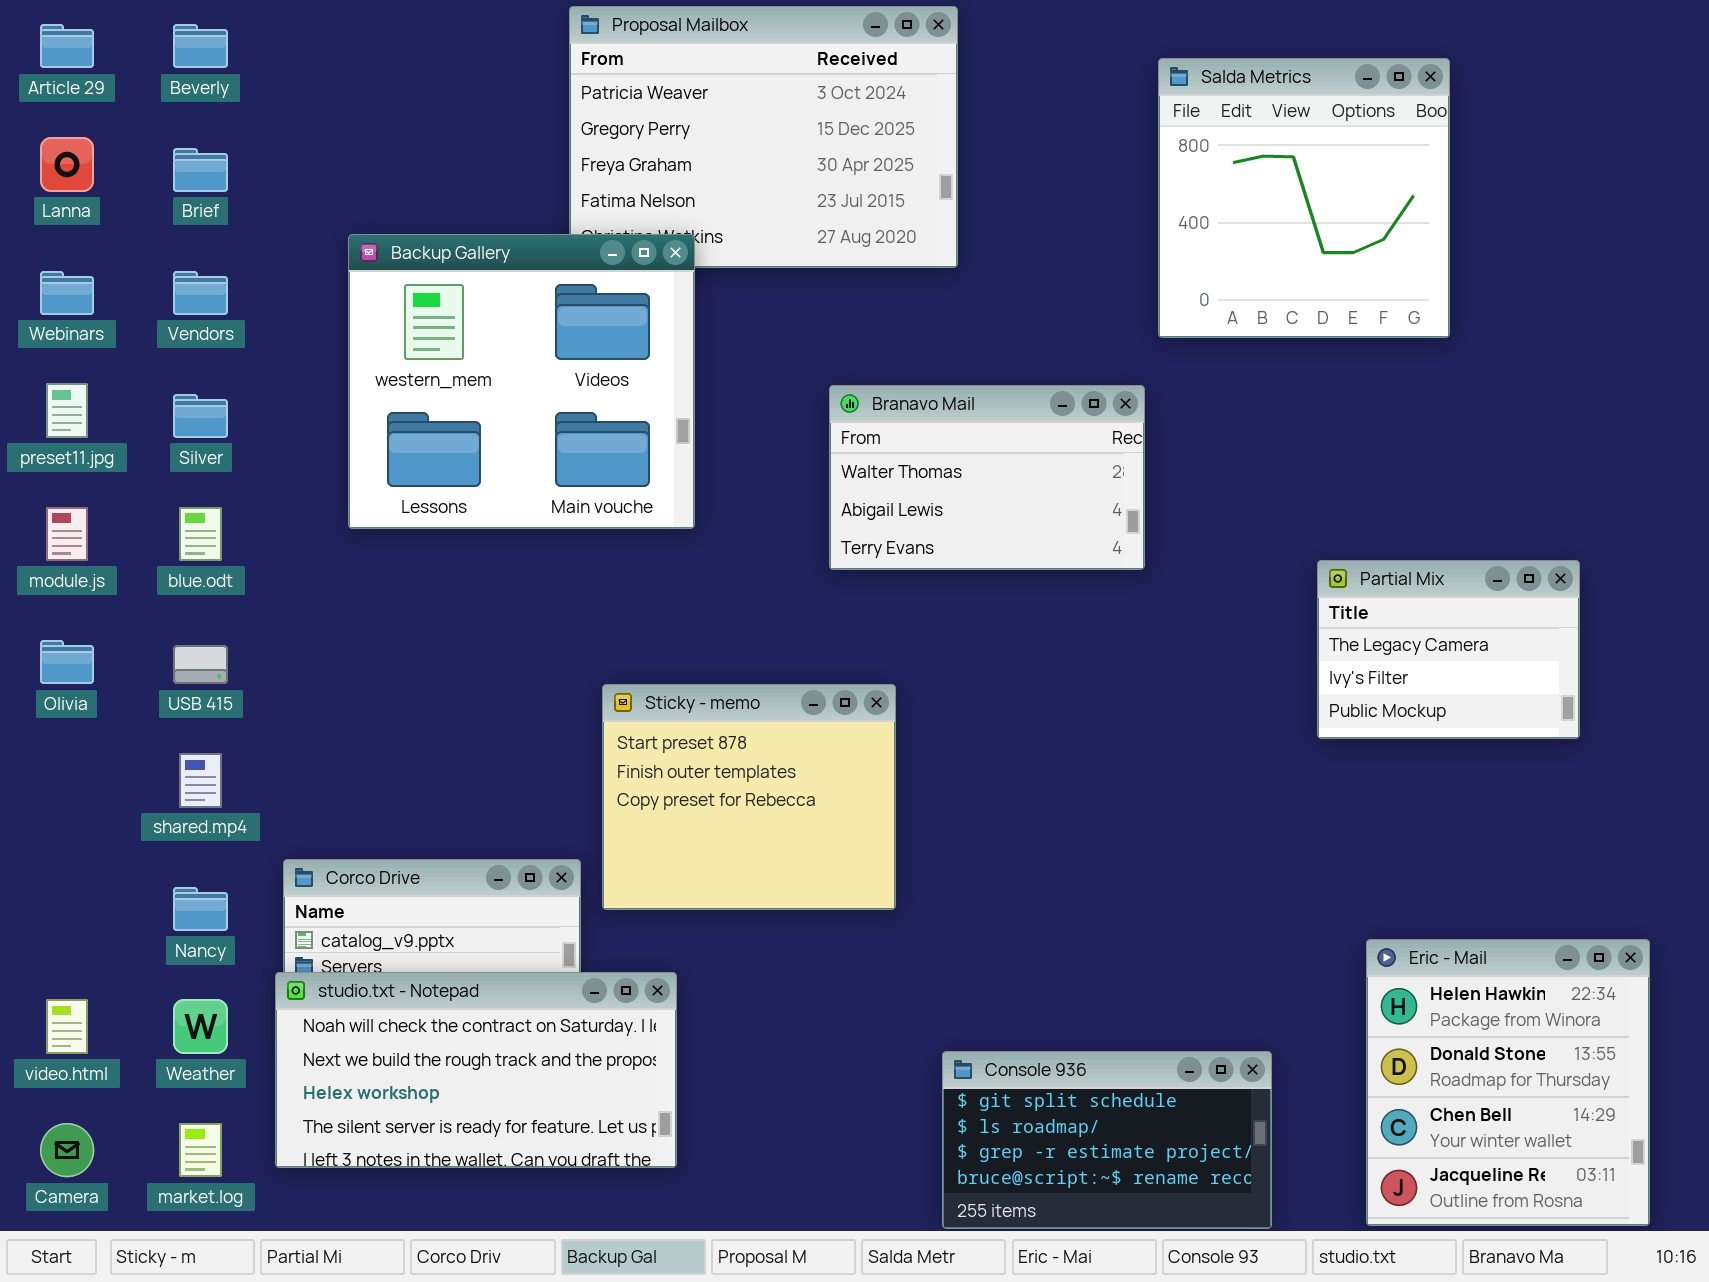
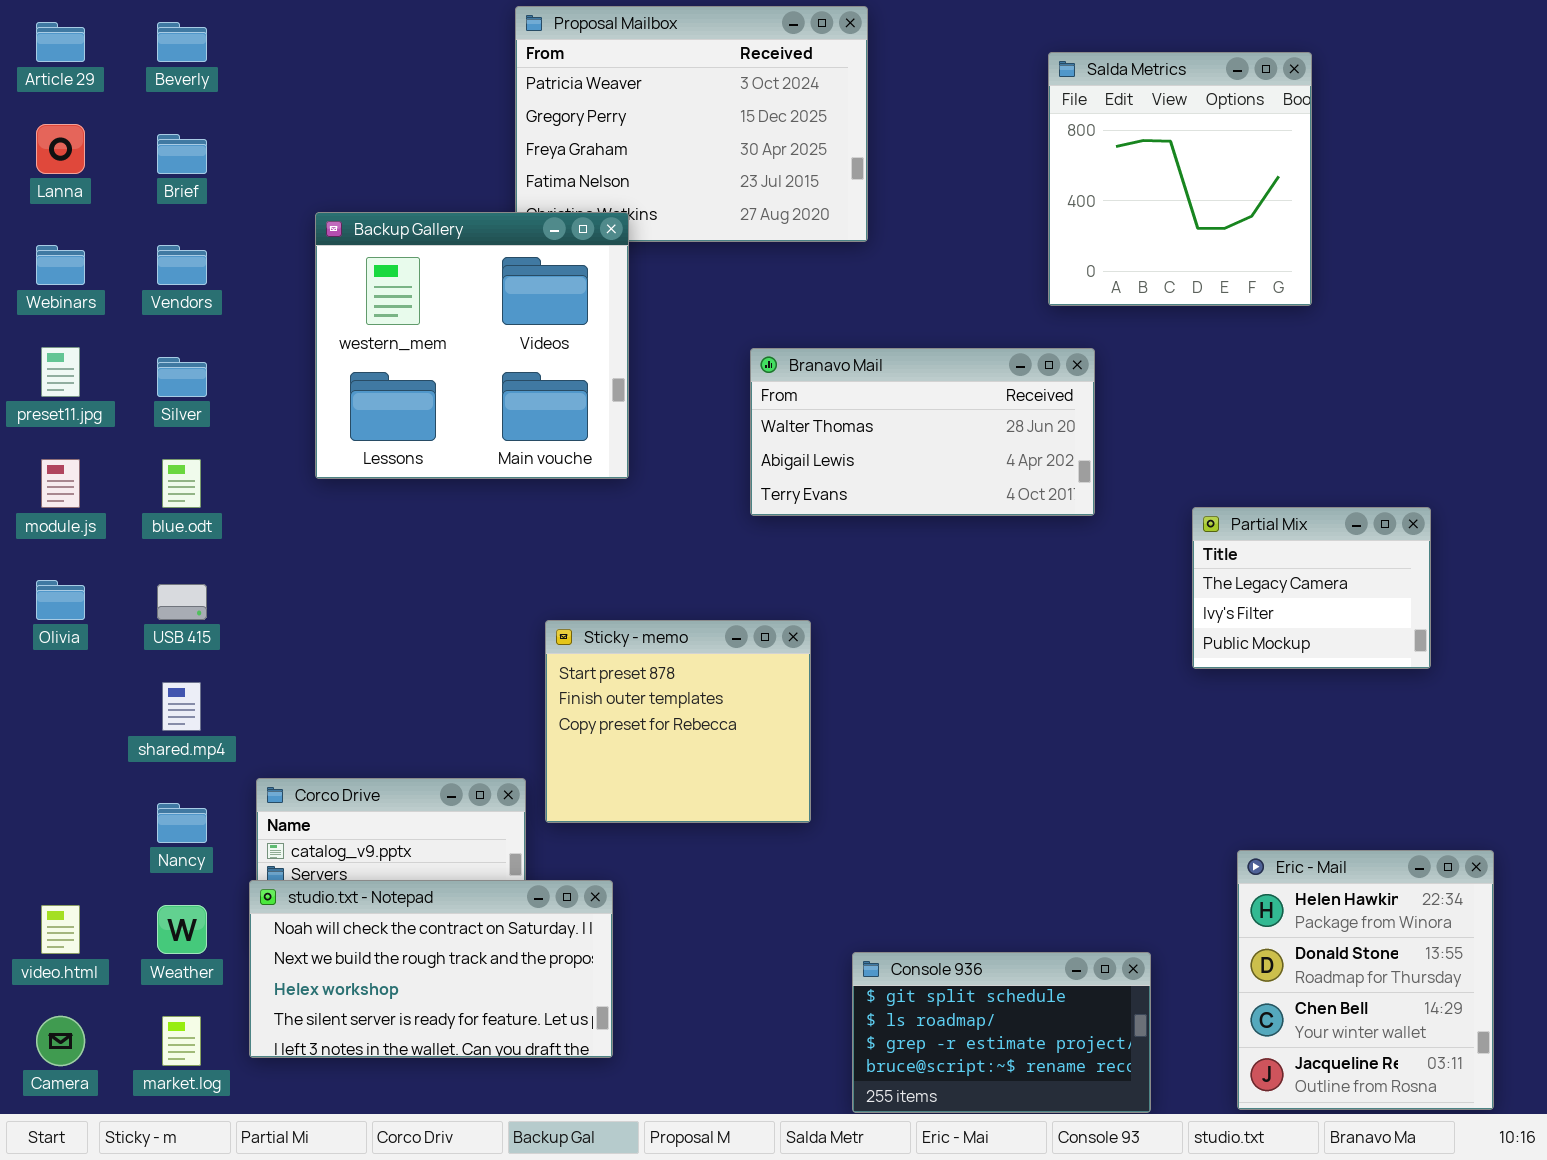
Branavo Mail: [829,385,1145,570] -> [750,348,1095,516], resized

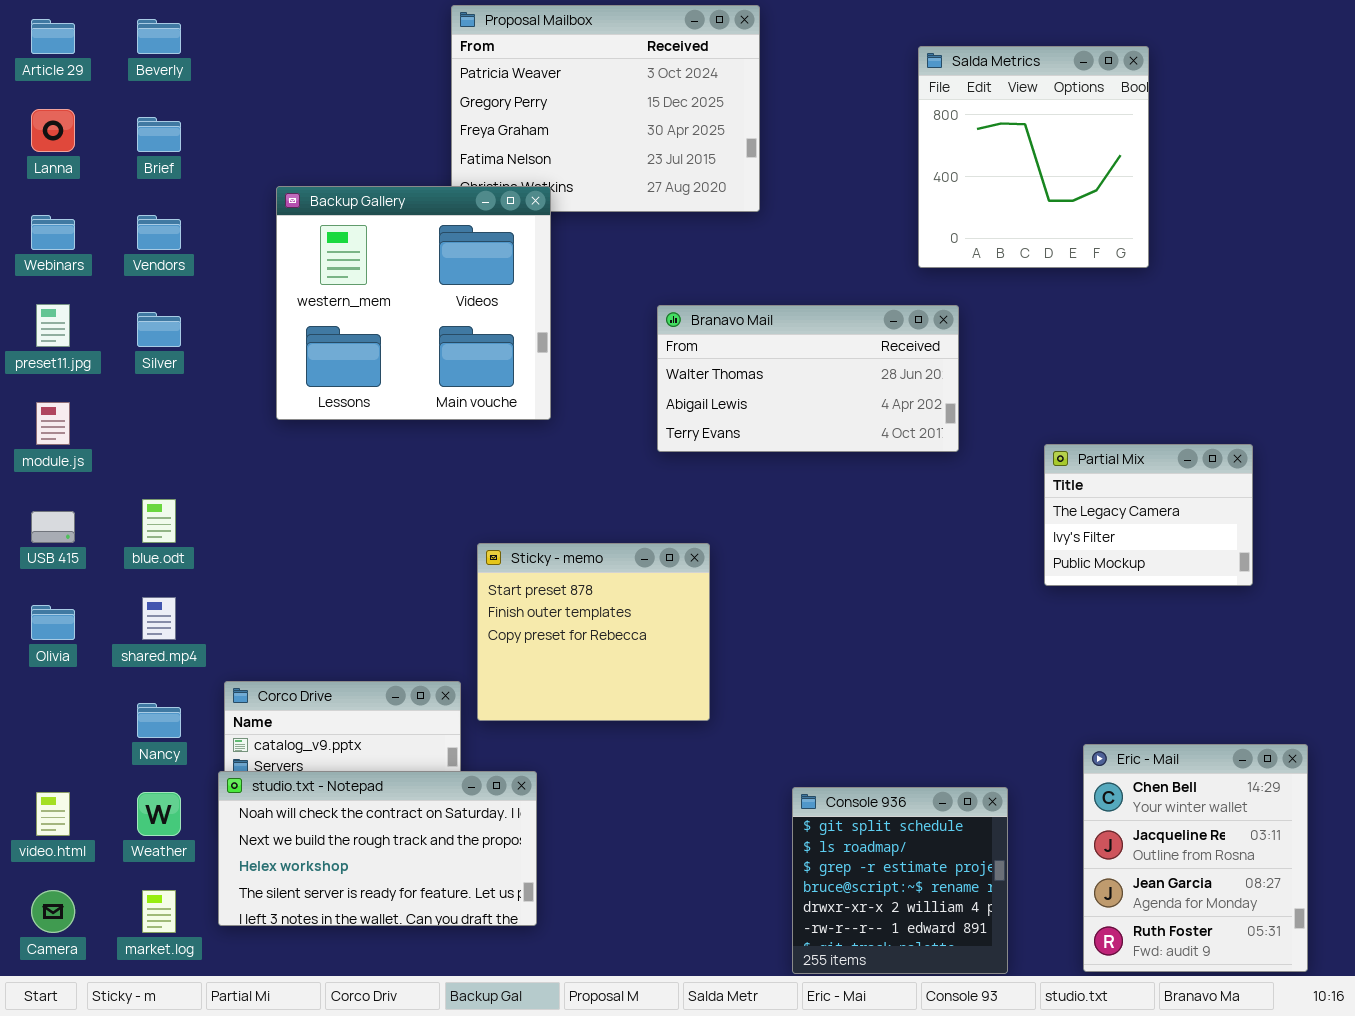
blue.odt: [162,459,201,508] -> [142,499,176,543], moved
Olivia: [36,580,85,620] -> [31,605,75,640], moved
USB 415: [157,584,207,620] -> [31,511,75,543], moved
Eric - Mail: [1237,850,1494,1110] -> [1083,744,1308,972], scrolled down 2 rows
Console 936: [852,952,1151,1113] -> [792,787,1008,974], resized

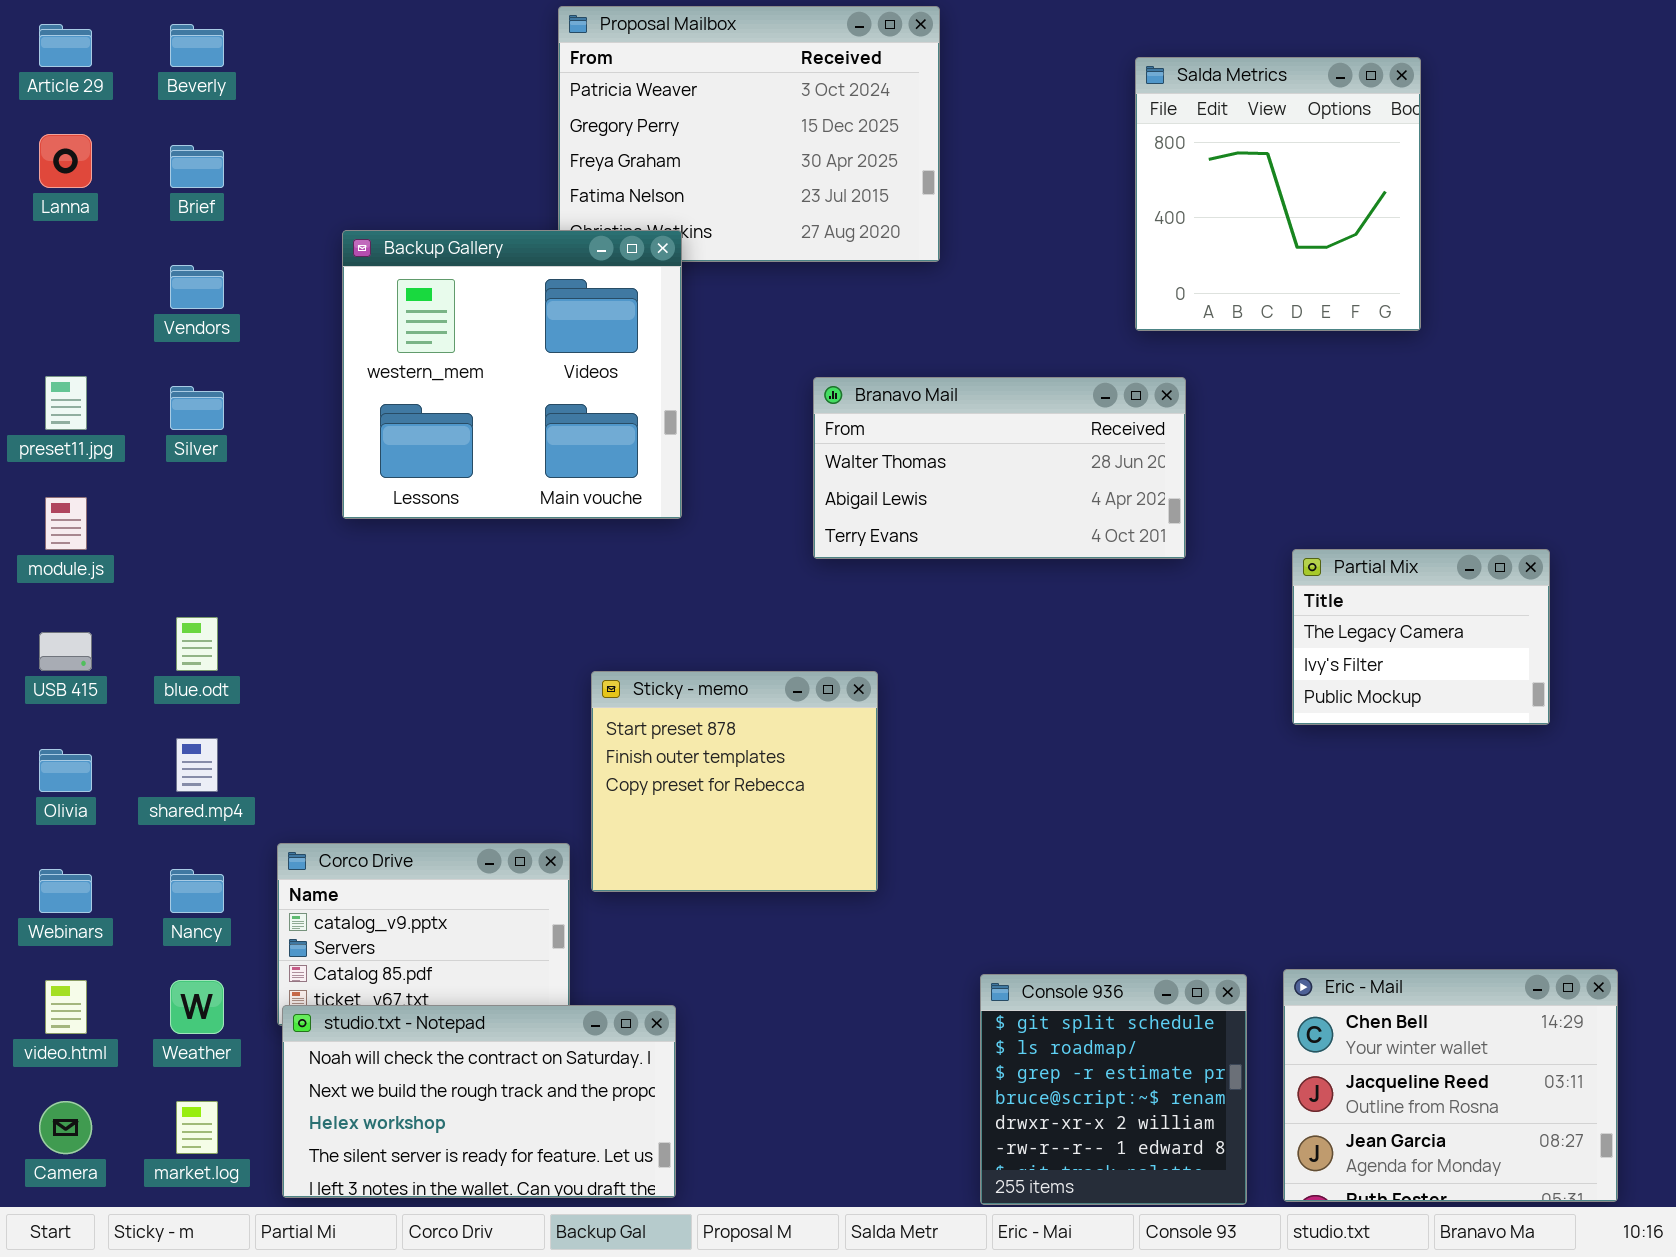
Webinars: [31,215,75,250] -> [39,869,92,913], moved
Eric - Mail: [1083,744,1308,972] -> [1283,969,1618,1202], resized
studio.txt - Notepad: [218,771,537,926] -> [282,1005,676,1198], moved

